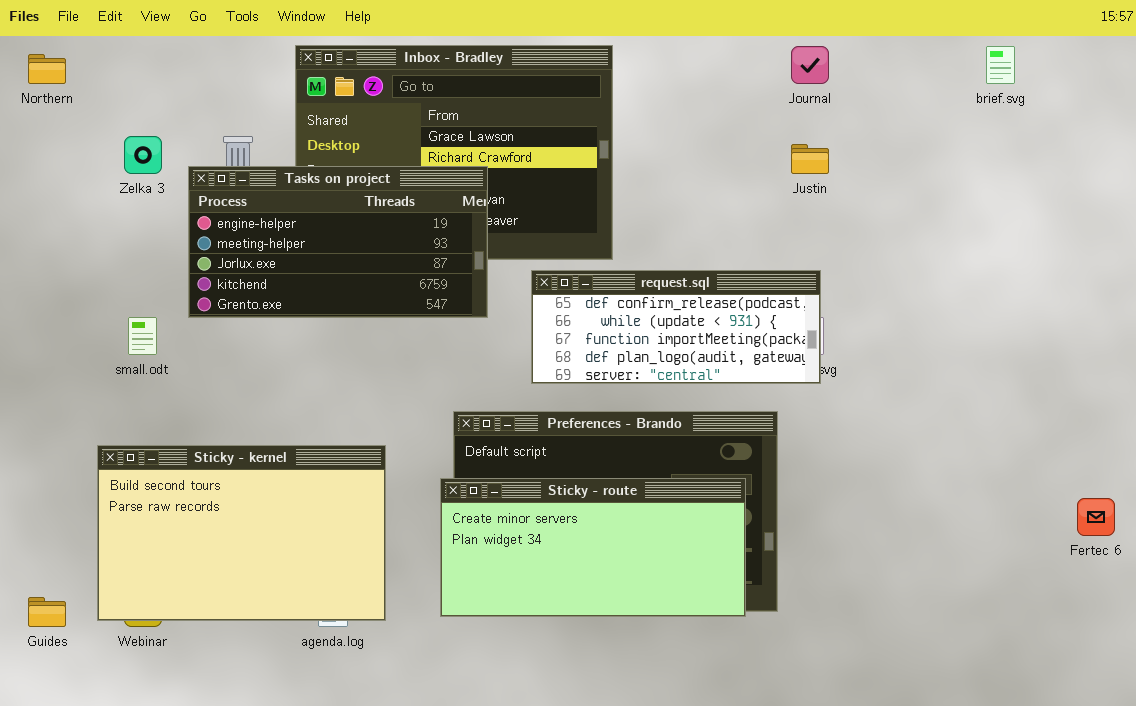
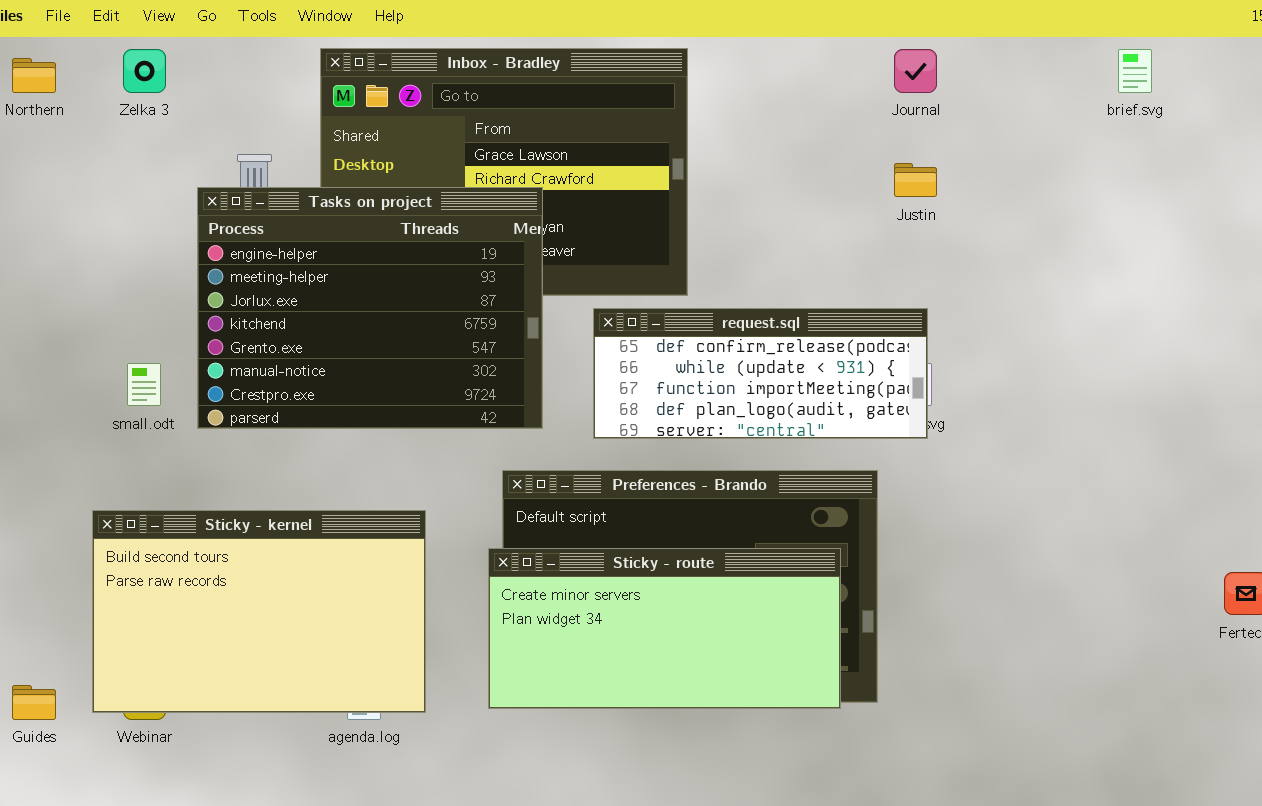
Zelka 3: [124,136,162,174] -> [123,49,166,93], moved
Tasks on project: [188,166,488,318] -> [197,187,543,429], resized

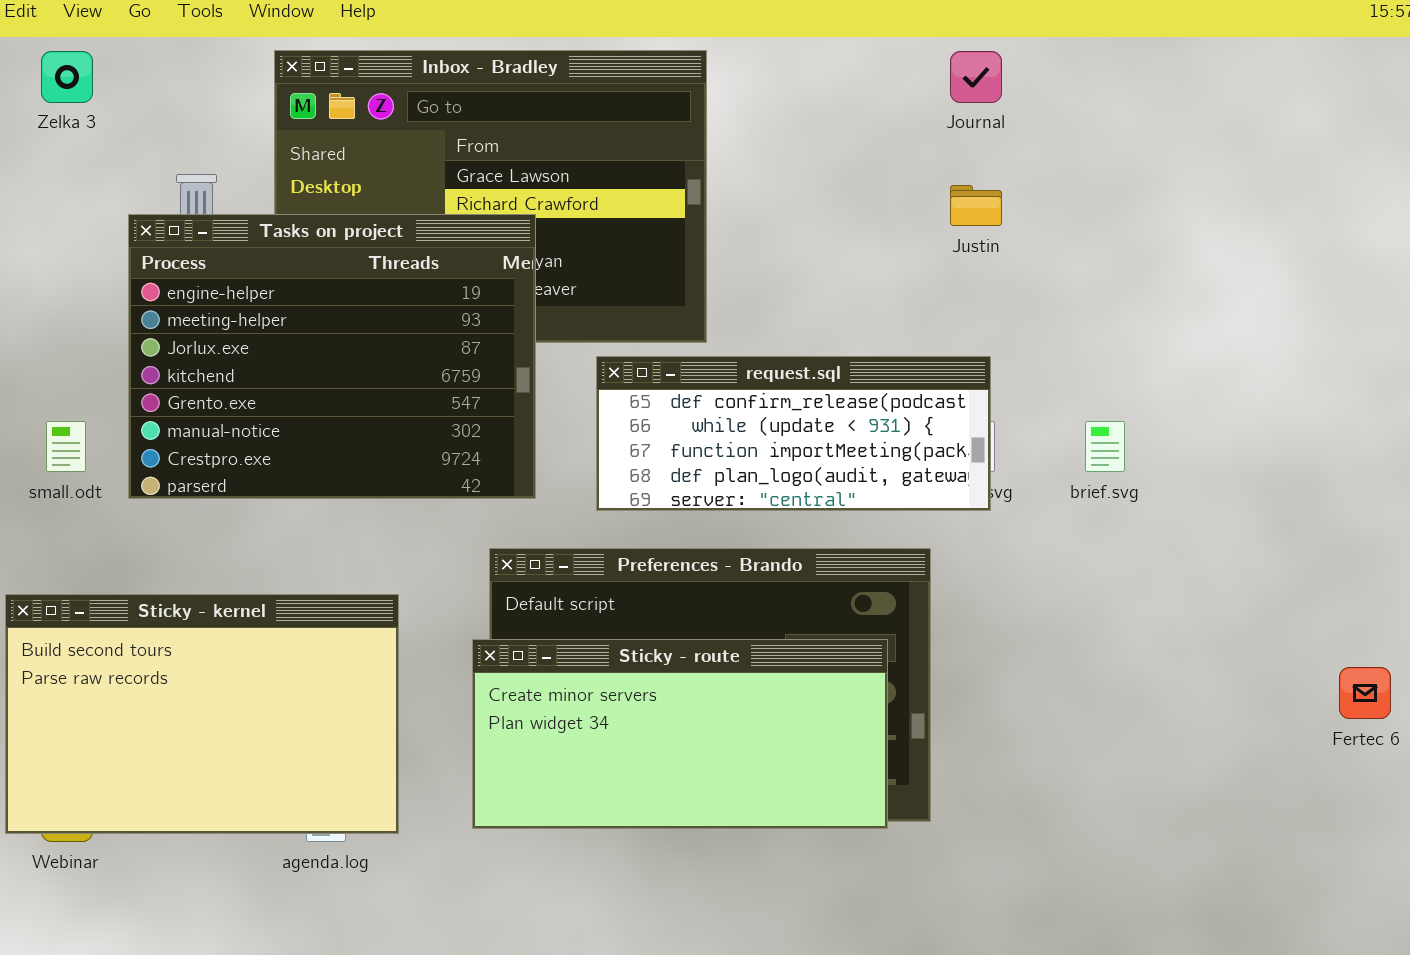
brief.svg: [1118,49,1152,93] -> [1085,421,1125,472], moved

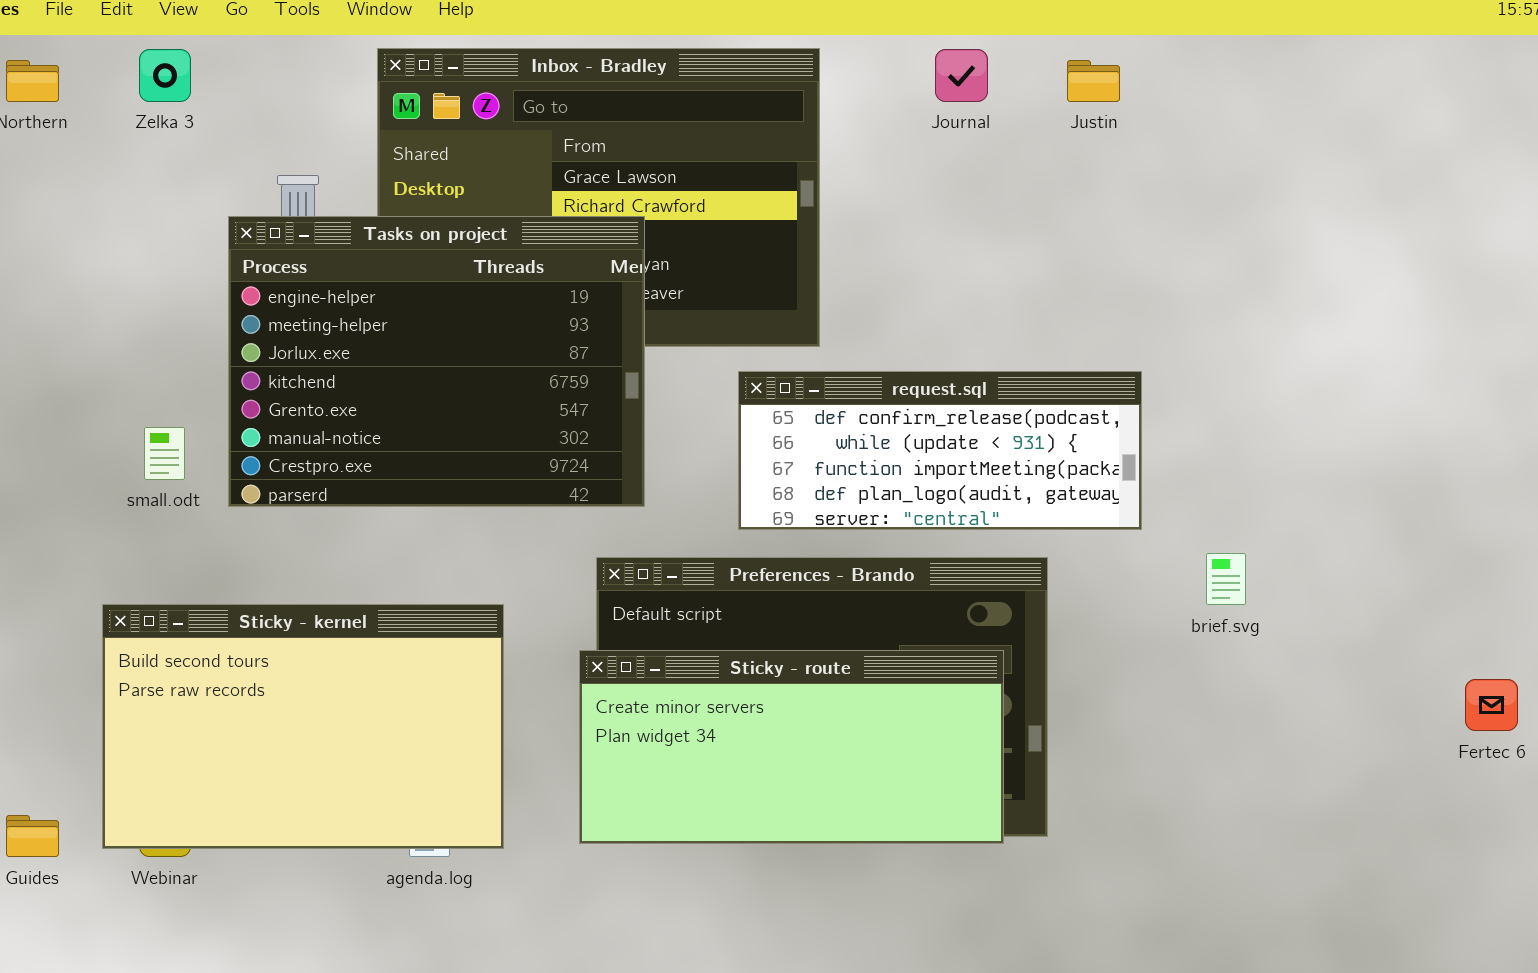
Journal: [950,51,1002,103] -> [935,49,988,102], moved
Justin: [950,185,1002,226] -> [1067,60,1120,102], moved
request.sql: [596,356,991,511] -> [738,371,1142,530], moved
brief.svg: [1085,421,1125,472] -> [1206,553,1246,605], moved

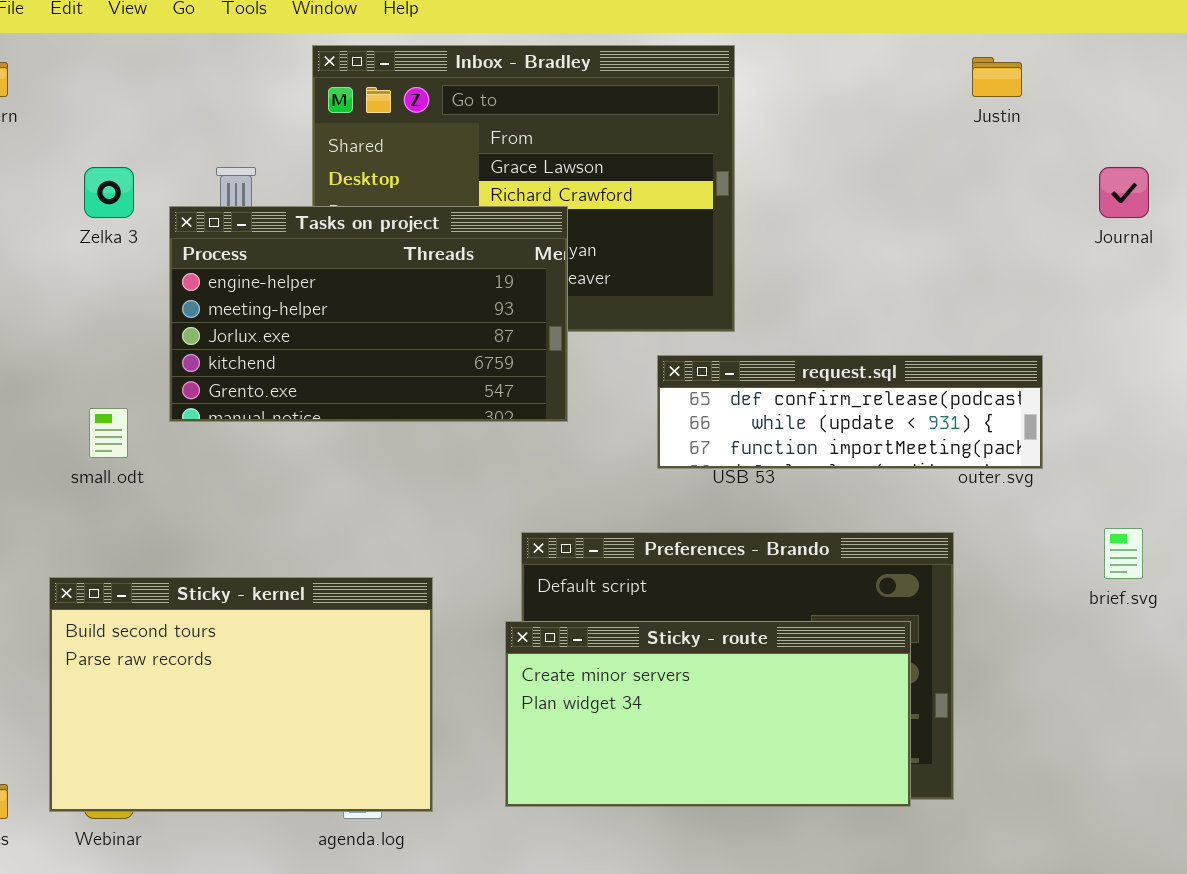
Zelka 3: [139,49,191,102] -> [84,167,134,218], moved
Journal: [935,49,988,102] -> [1099,167,1149,218], moved
Tasks on project: [228,216,645,507] -> [169,206,568,422], resized
request.sql: [738,371,1142,530] -> [657,355,1043,469], resized

